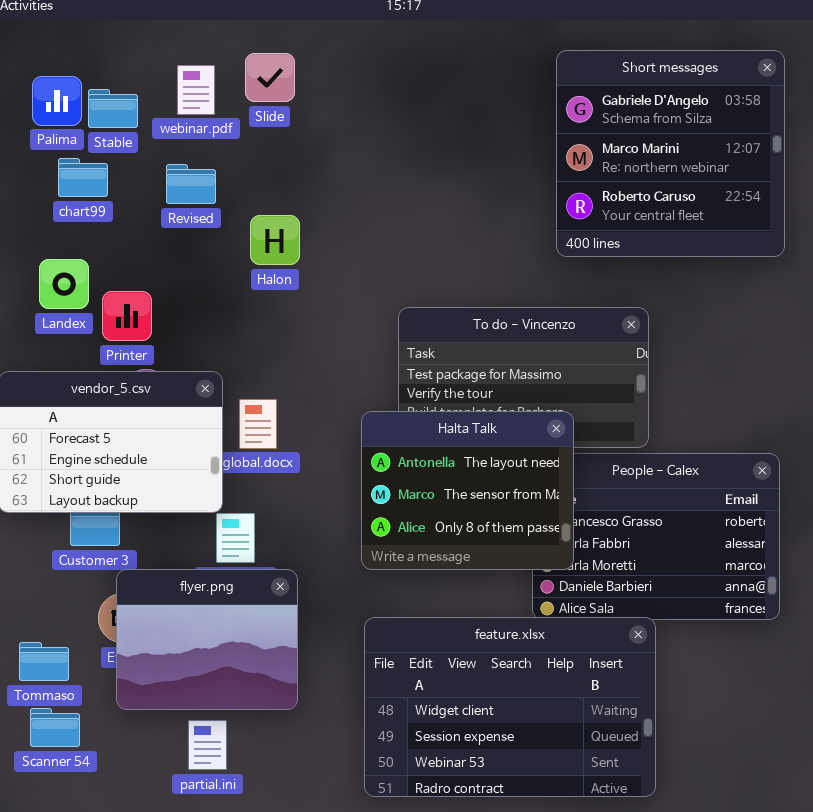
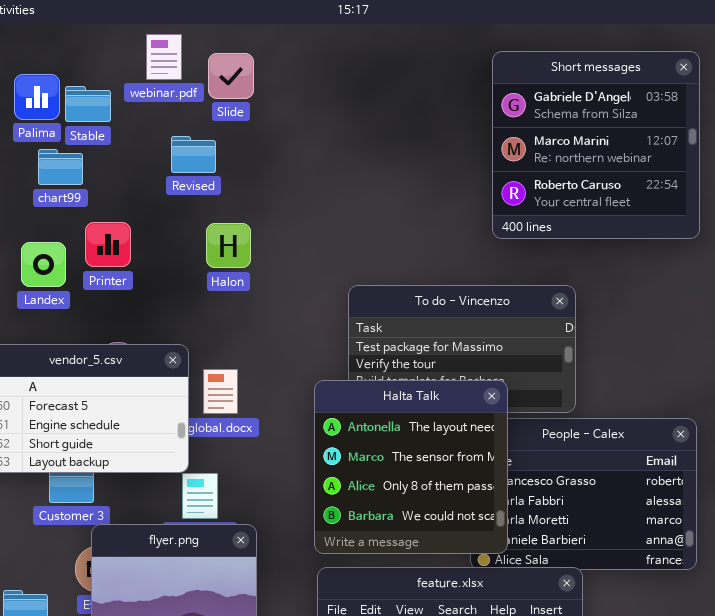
webinar.pdf: [177,65,215,115] -> [146,34,182,80], moved
Revised: [166,164,216,204] -> [171,136,216,173], moved
Halon: [250,215,300,265] -> [206,223,251,268], moved
Printer: [102,291,152,341] -> [85,222,131,267], moved
Halta Talk: [361,411,574,570] -> [314,380,508,554], resized

